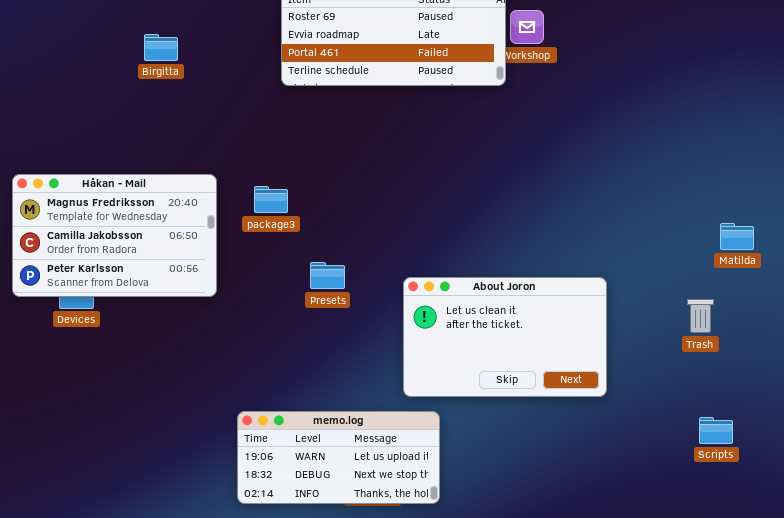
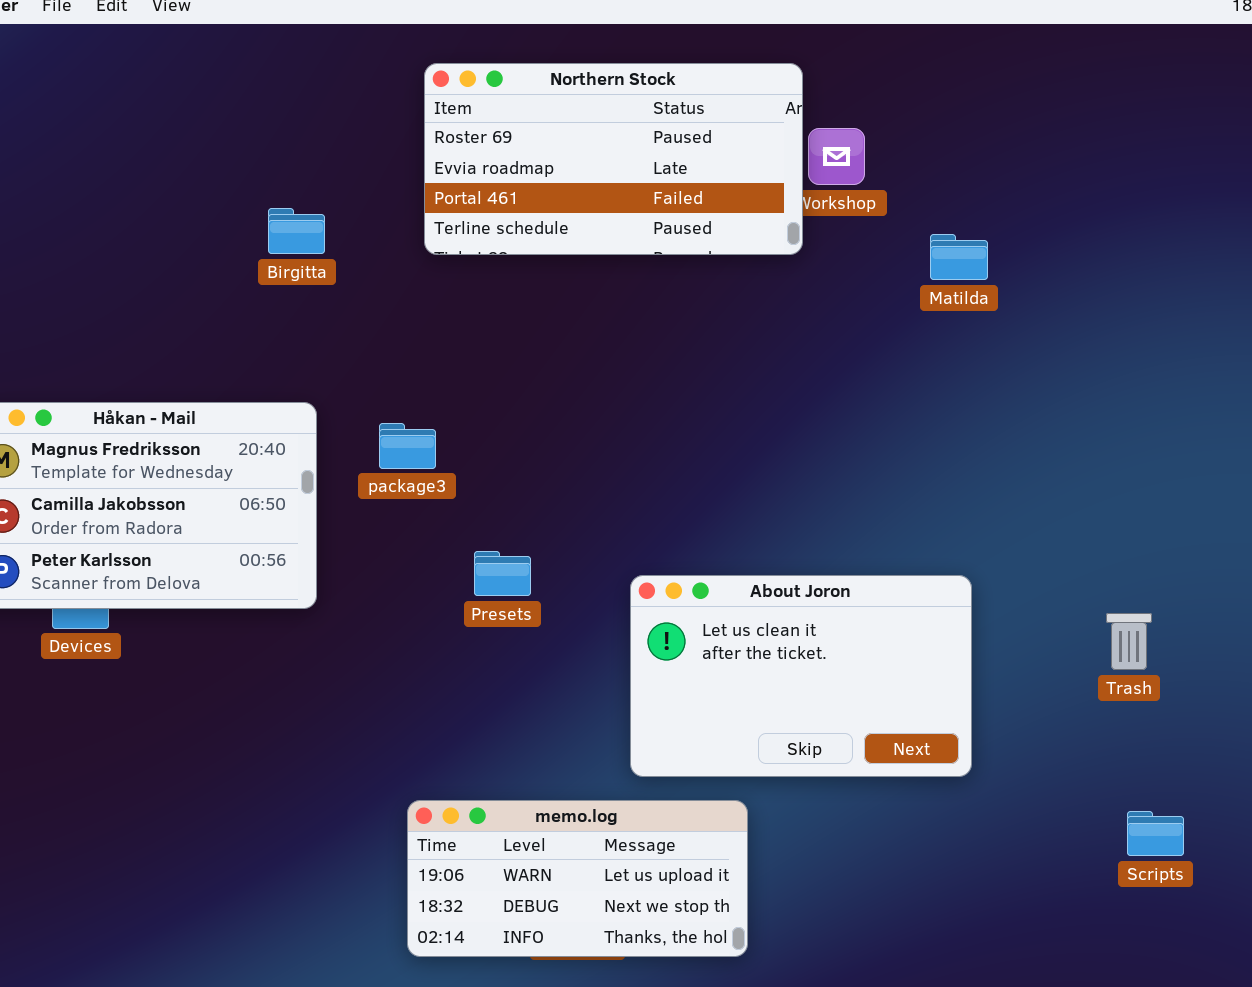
Birgitta: [144,34,178,61] -> [268,208,325,254], moved
Matilda: [720,223,754,250] -> [930,234,988,280], moved
memo.log: [237,411,440,504] -> [407,800,748,957], moved

